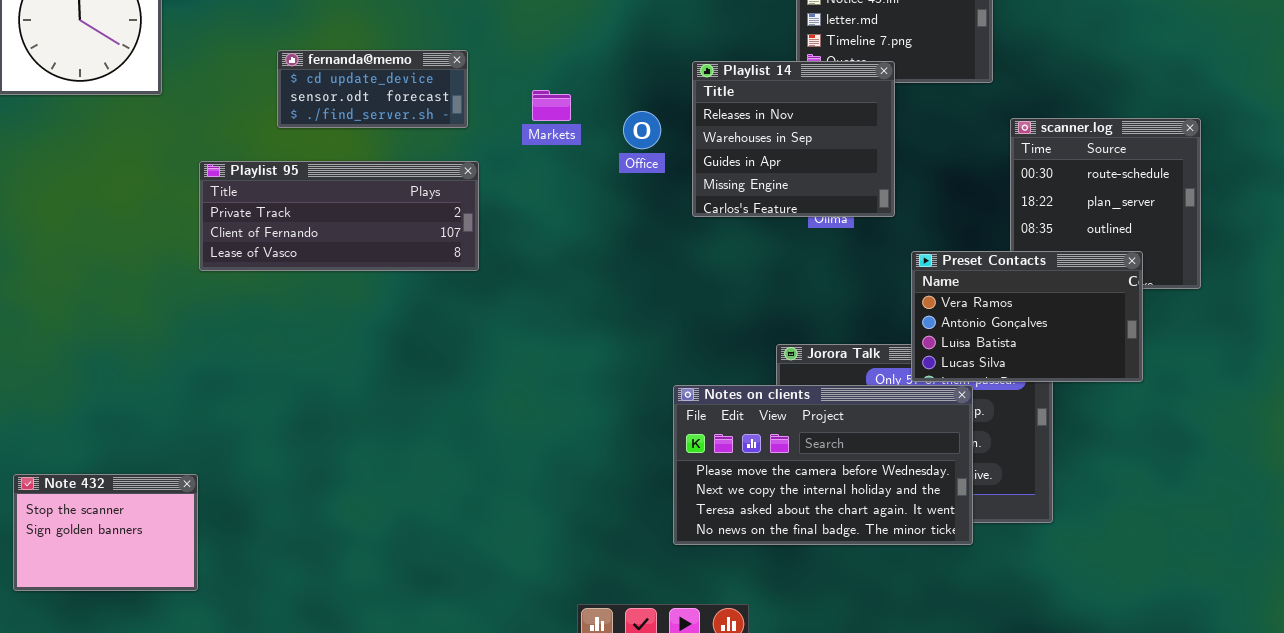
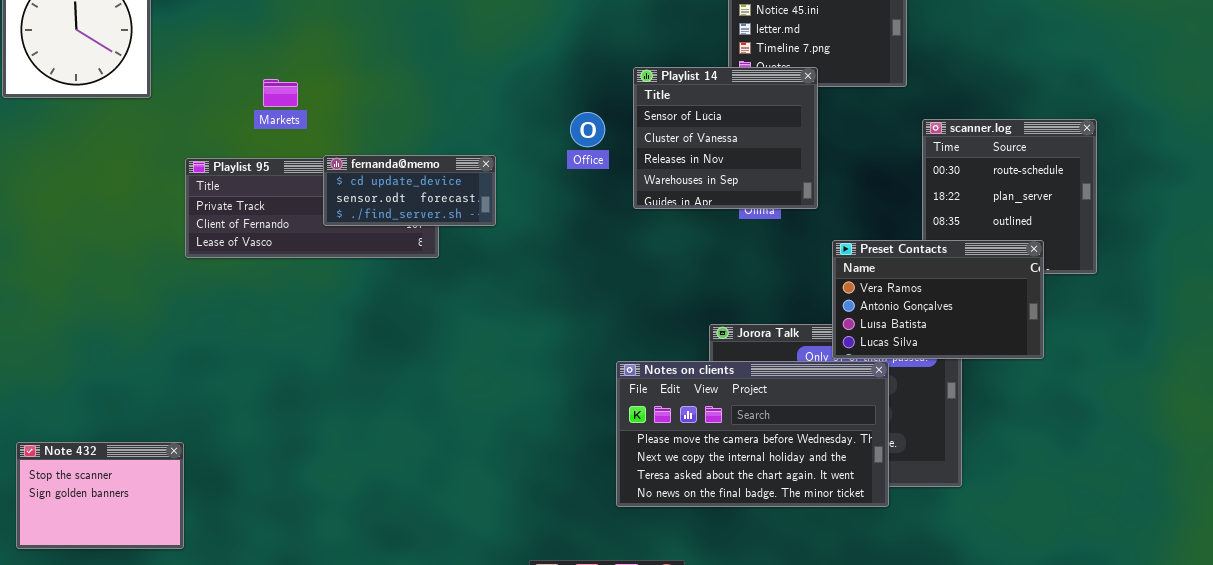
fernanda@memo: [277,50,468,128] -> [323,155,496,226], moved
Playlist 14: [692,61,895,217] -> [633,67,818,209], scrolled up 2 rows
Markets: [532,90,571,121] -> [263,79,298,107], moved

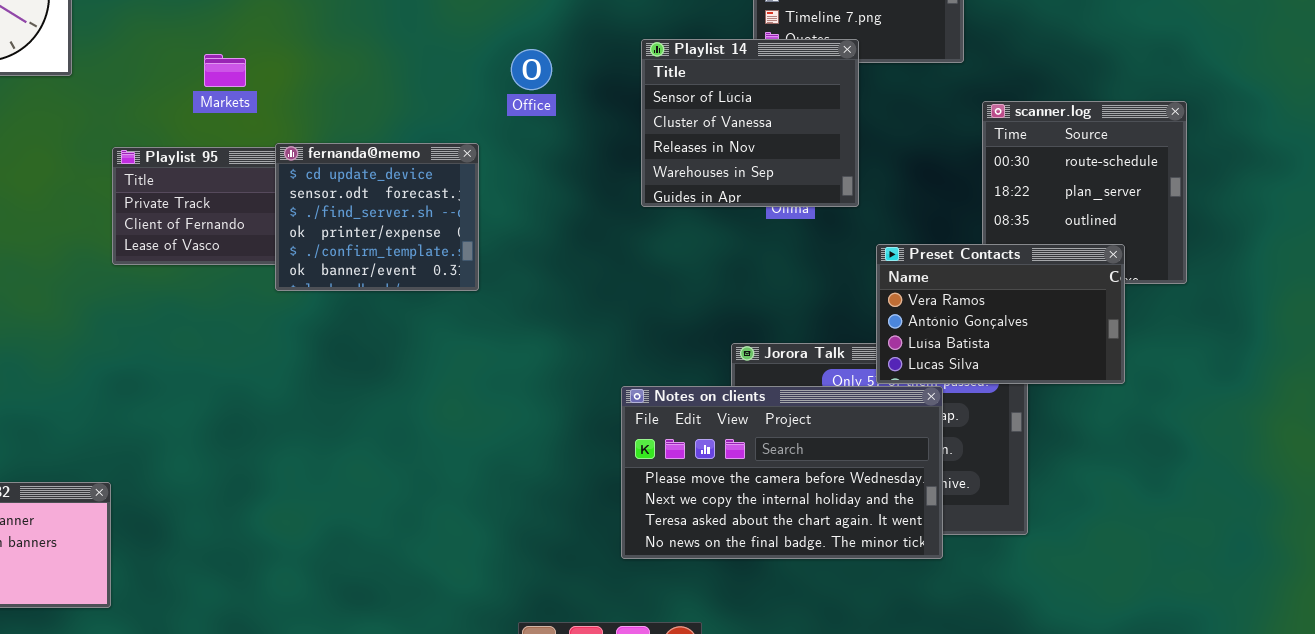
Office: [570,112,605,147] -> [511,49,552,90], moved
fernanda@memo: [323,155,496,226] -> [275,143,479,291], resized

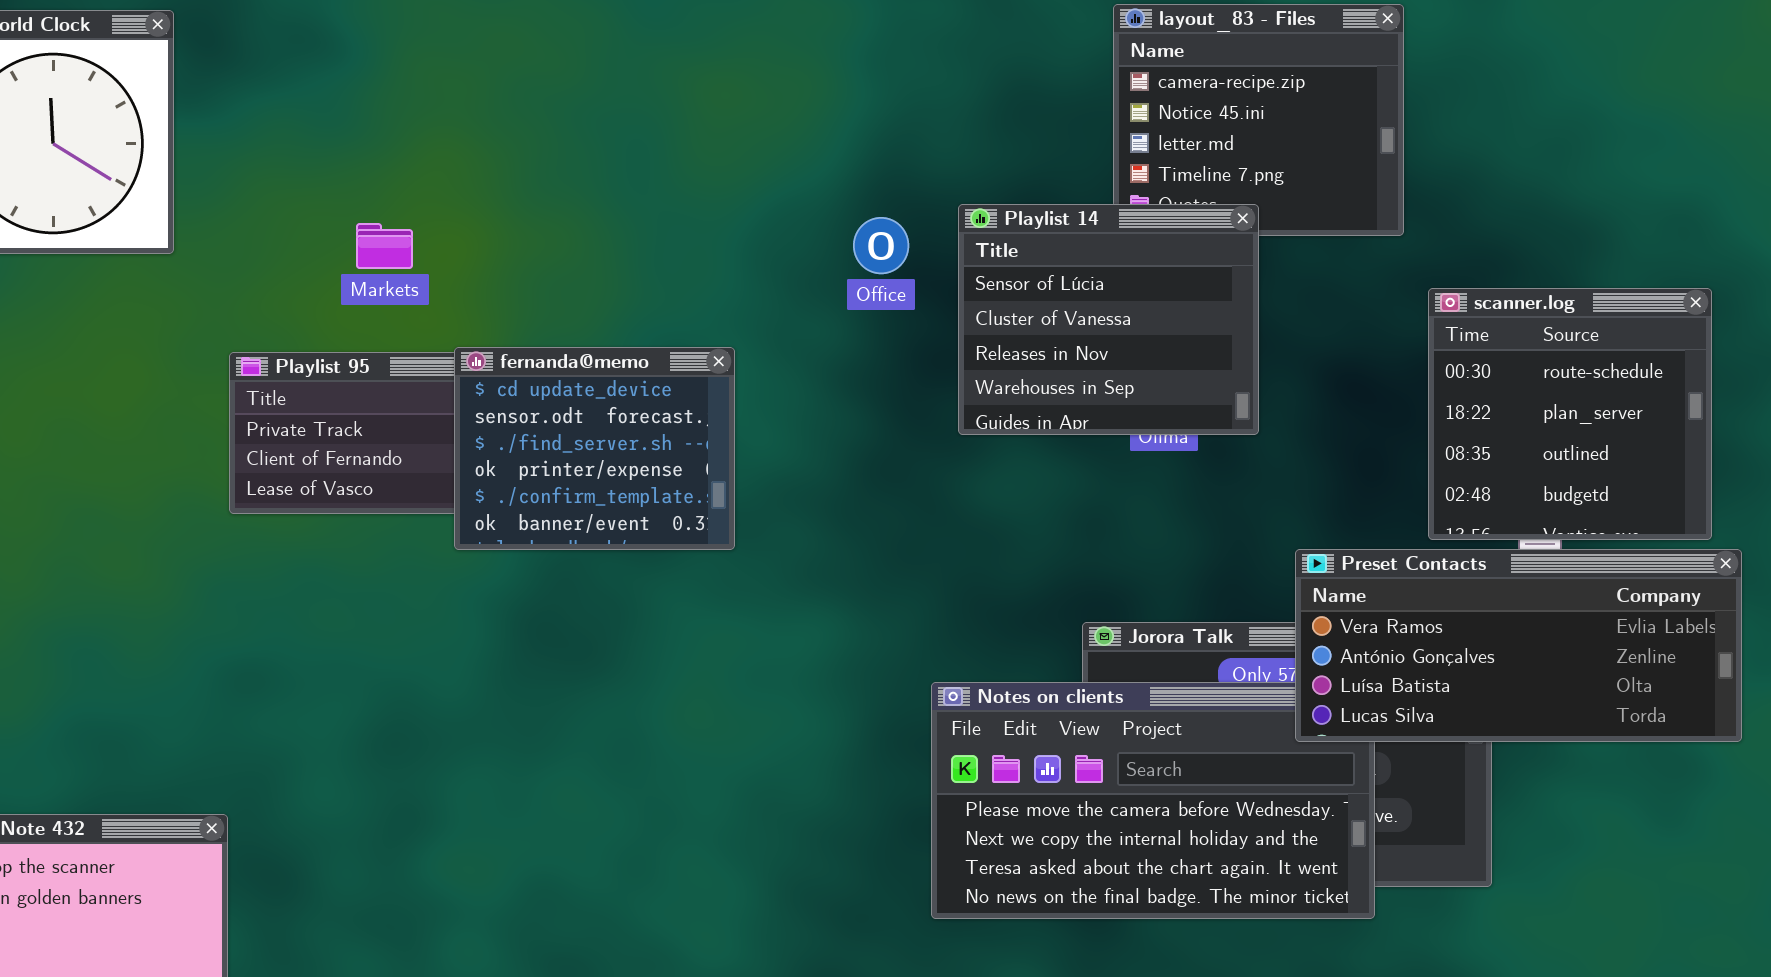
Office: [511,49,552,90] -> [853,217,909,274], moved
Preset Contacts: [876,244,1125,384] -> [1295,549,1742,742], moved, resized

